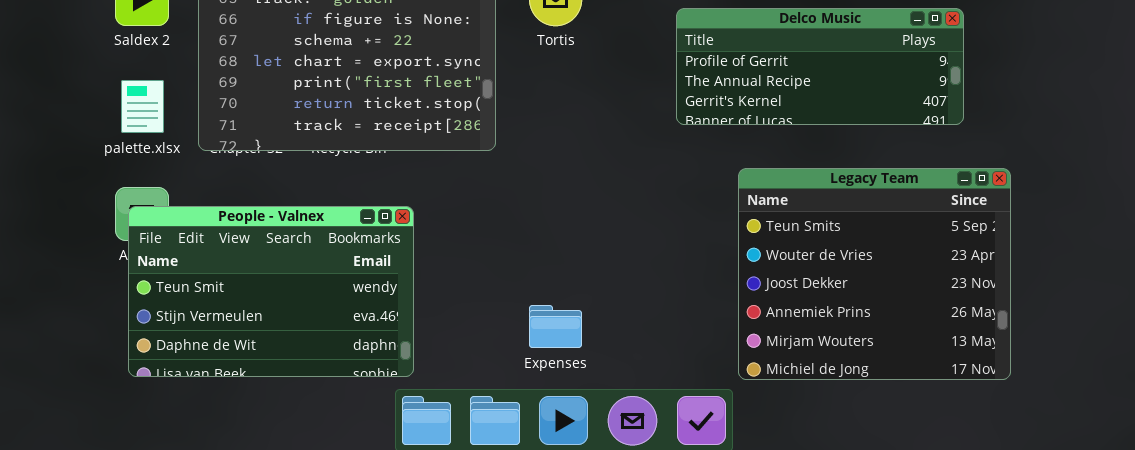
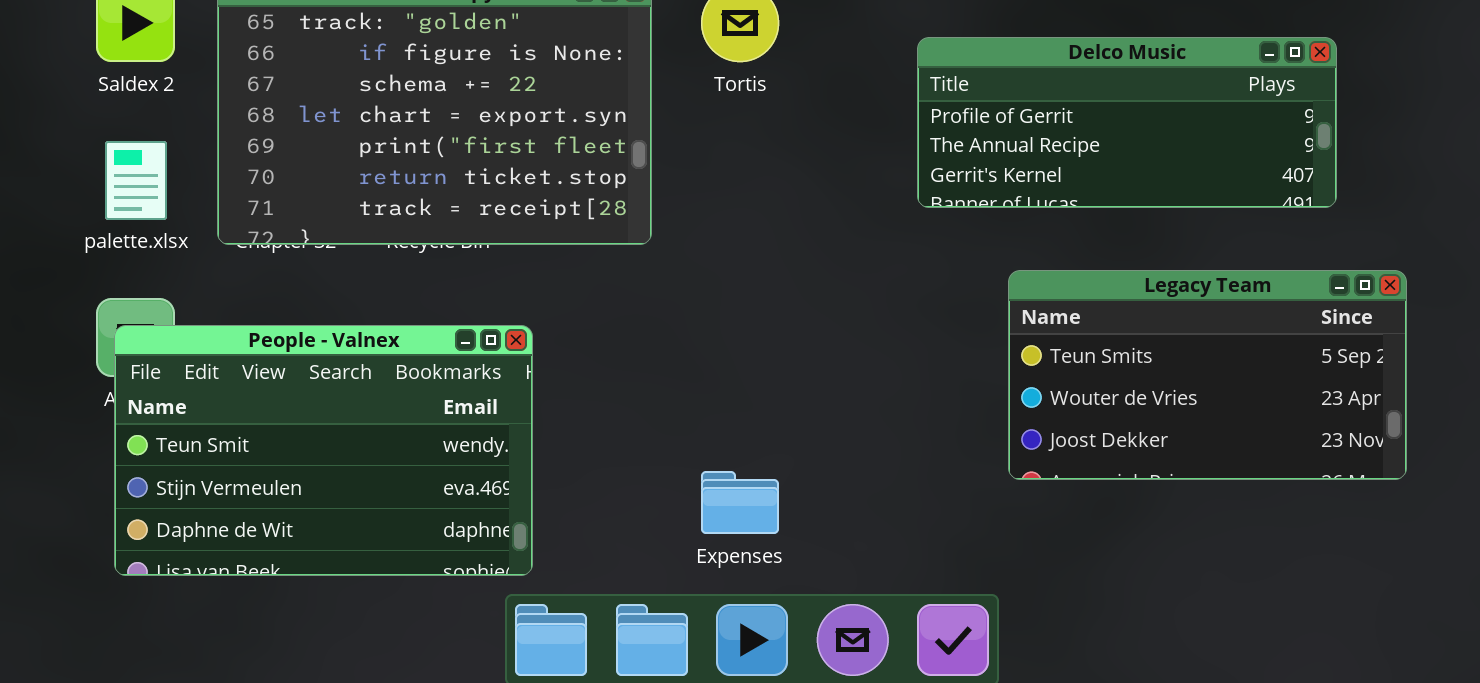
Legacy Team: [738,168,1011,380] -> [1008,270,1407,480], resized

